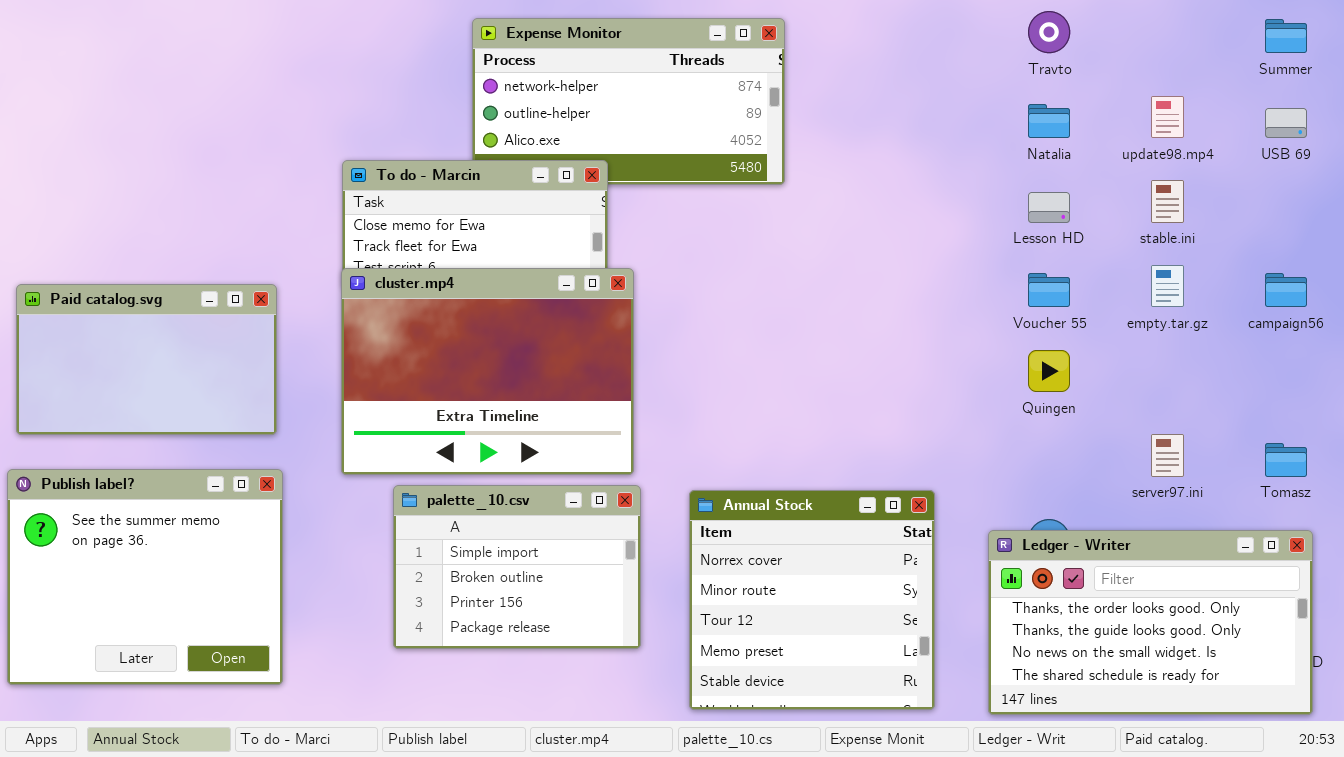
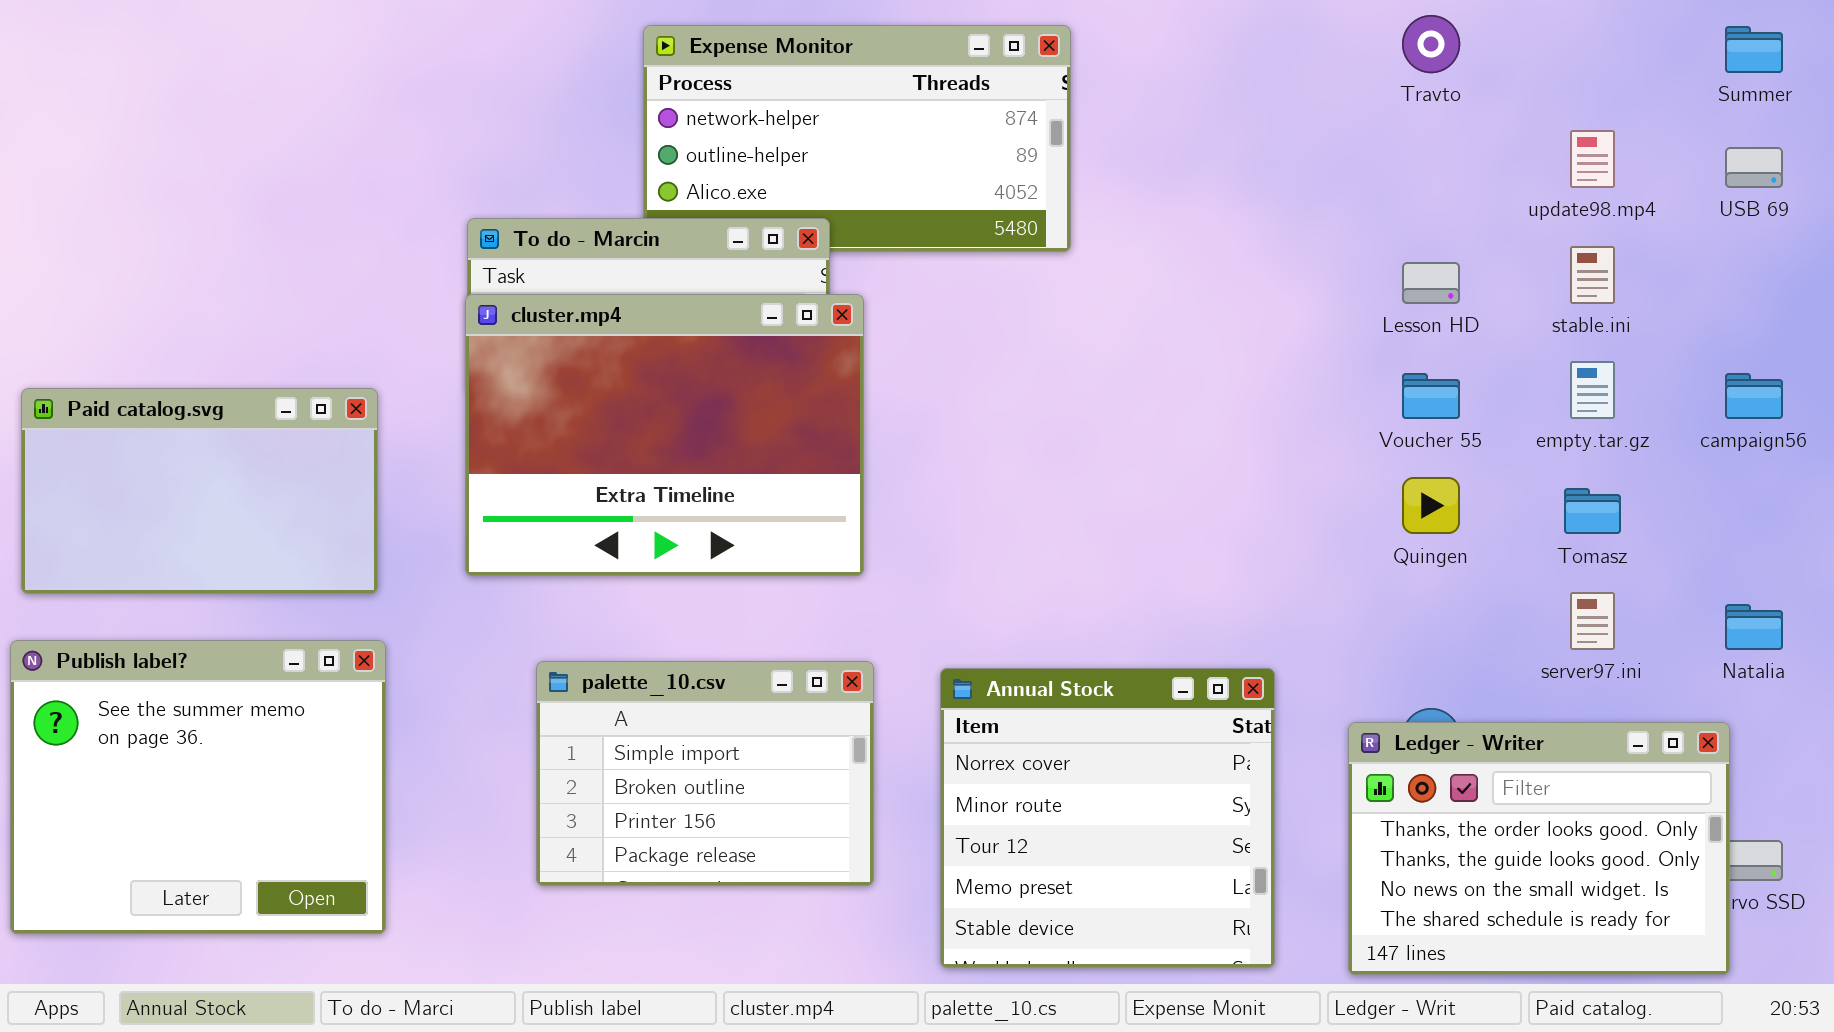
Natalia: [1028,104,1070,138] -> [1725,604,1783,650], moved
cluster.mp4: [341,268,634,475] -> [465,294,864,576], moved
Tomasz: [1265,443,1307,477] -> [1564,488,1621,534], moved
Ledger - Writer: [988,530,1313,715] -> [1348,722,1730,975], resized

